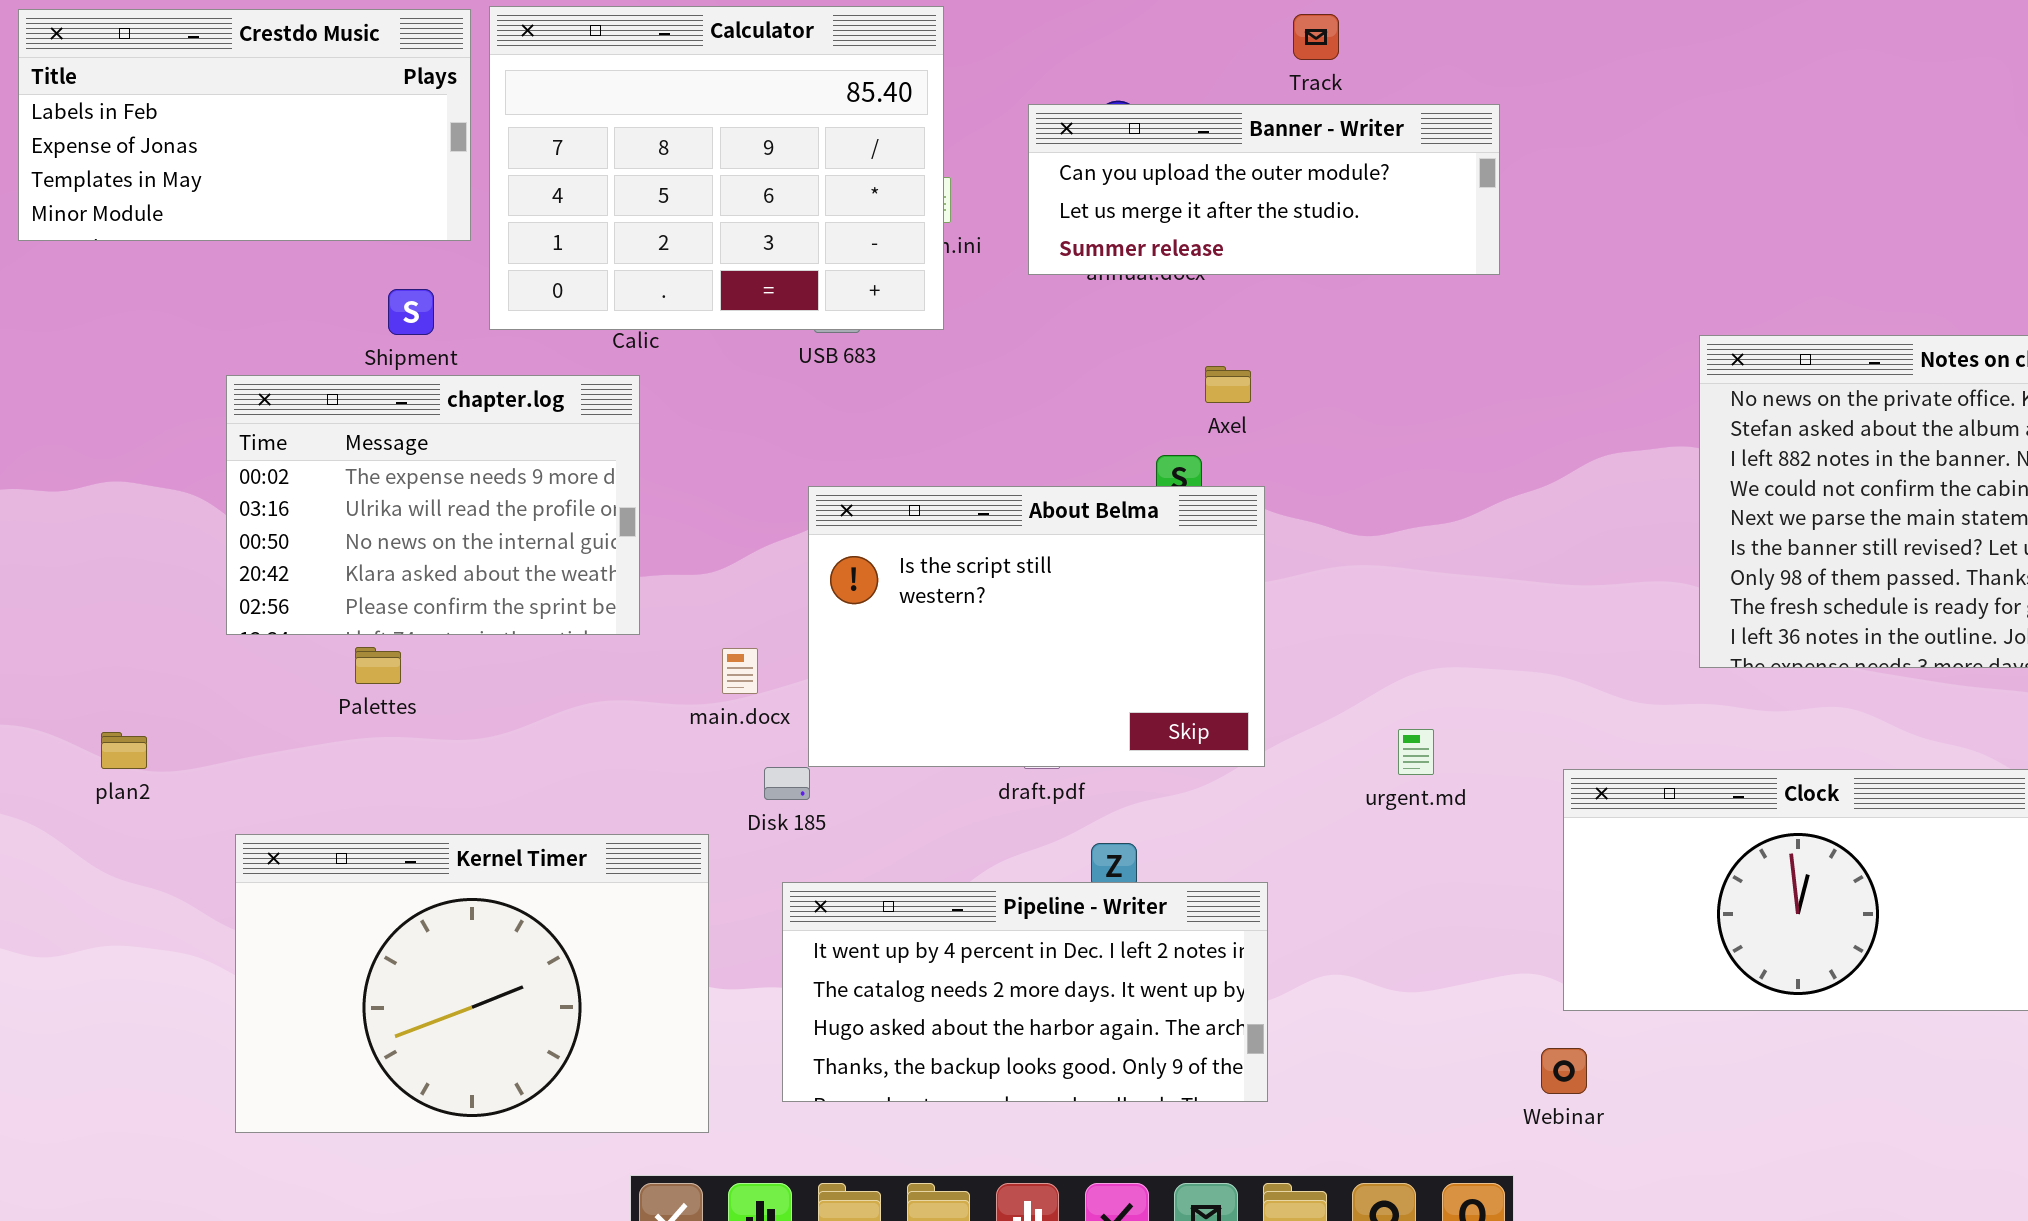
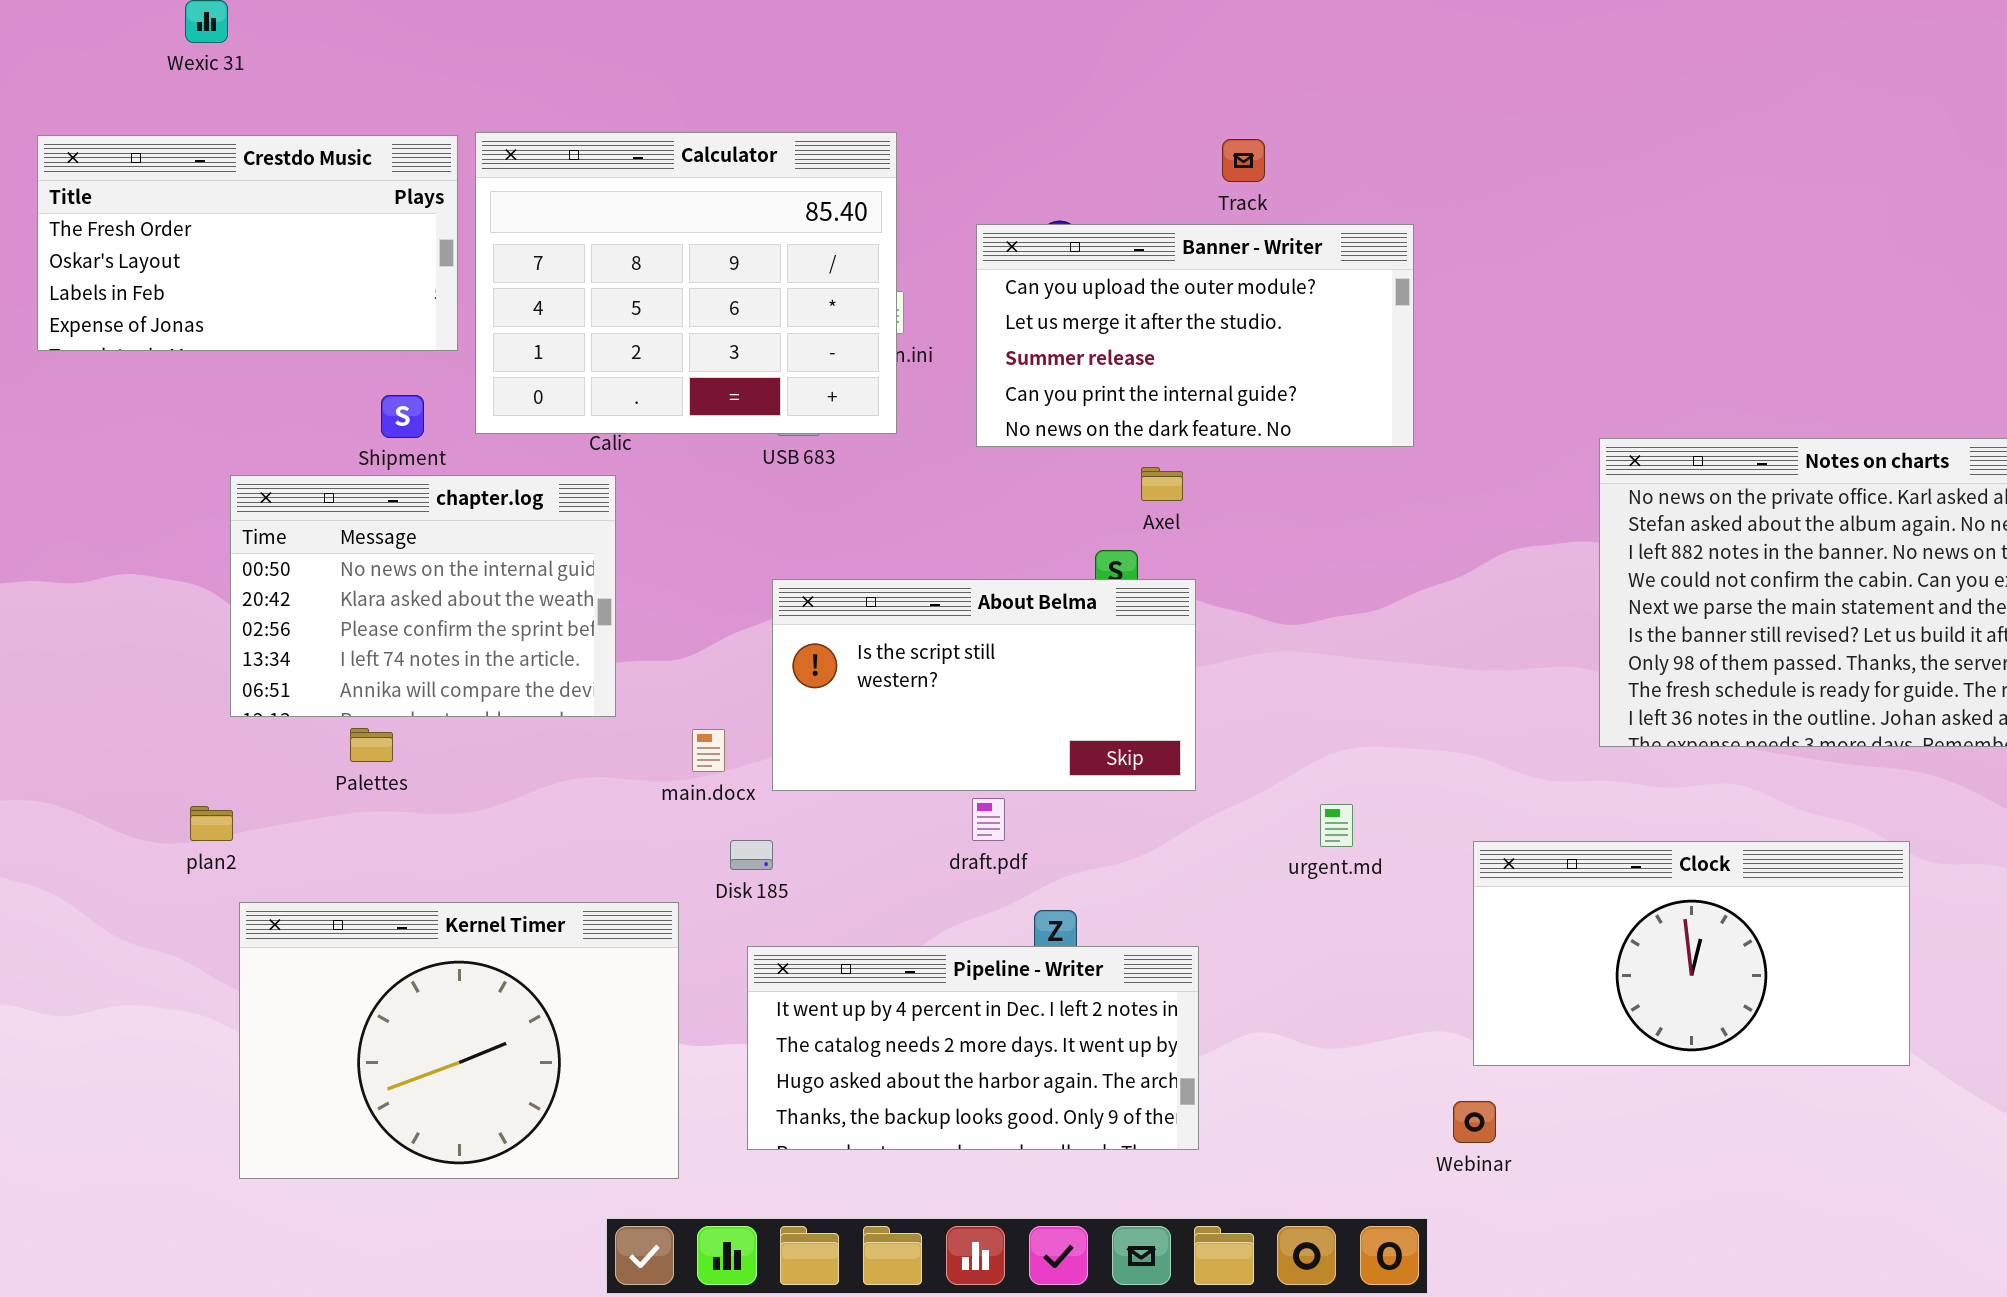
Crestdo Music: [18,9,471,241] -> [37,135,458,351], scrolled up 2 rows
Banner - Writer: [1028,104,1500,275] -> [976,224,1414,447], resized
chapter.log: [226,375,640,635] -> [230,475,616,717], scrolled down 2 rows
About Belma: [808,486,1265,767] -> [772,579,1196,791], resized
plan2: [101,732,147,769] -> [190,806,233,841], moved

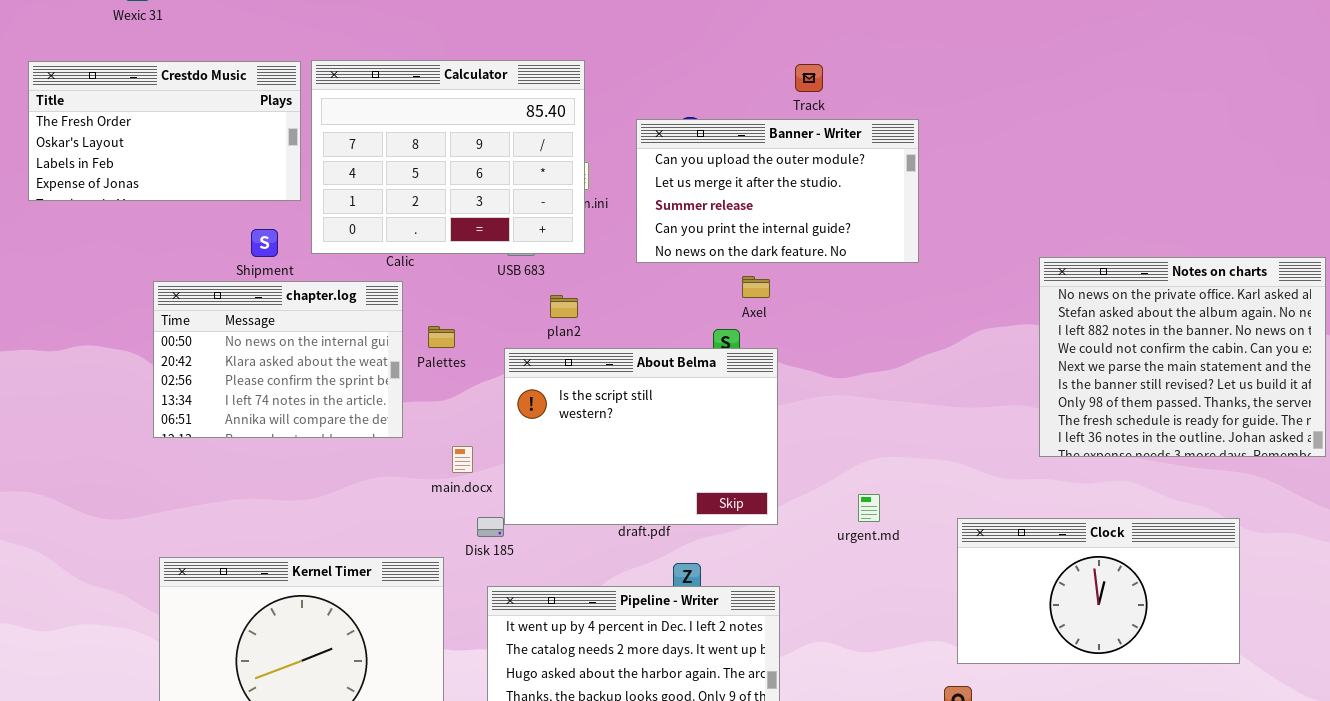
About Belma: [772,579,1196,791] -> [504,348,778,525], resized
Palettes: [350,728,393,762] -> [428,326,455,348], moved
plan2: [190,806,233,841] -> [550,295,578,318], moved

